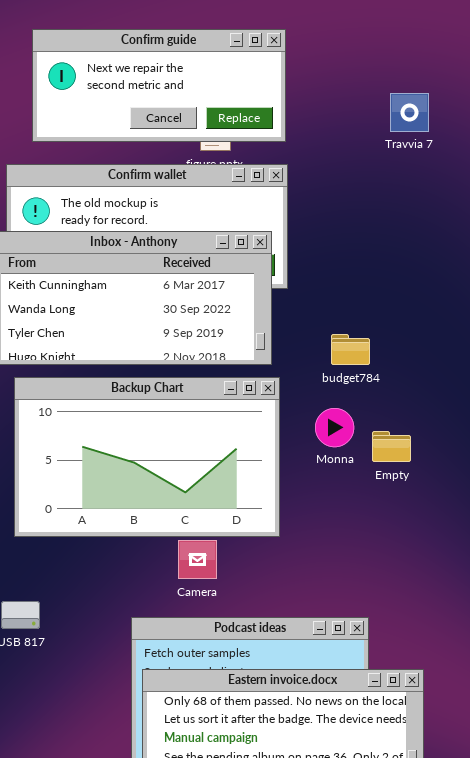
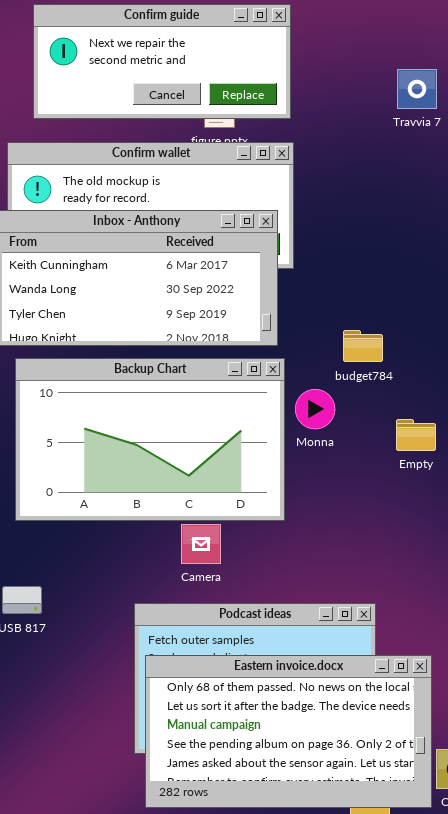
budget784: [331,334,370,365] -> [343,330,383,362], moved
Monna: [315,408,354,447] -> [295,389,335,429], moved
Empty: [372,431,411,462] -> [396,419,436,451], moved

